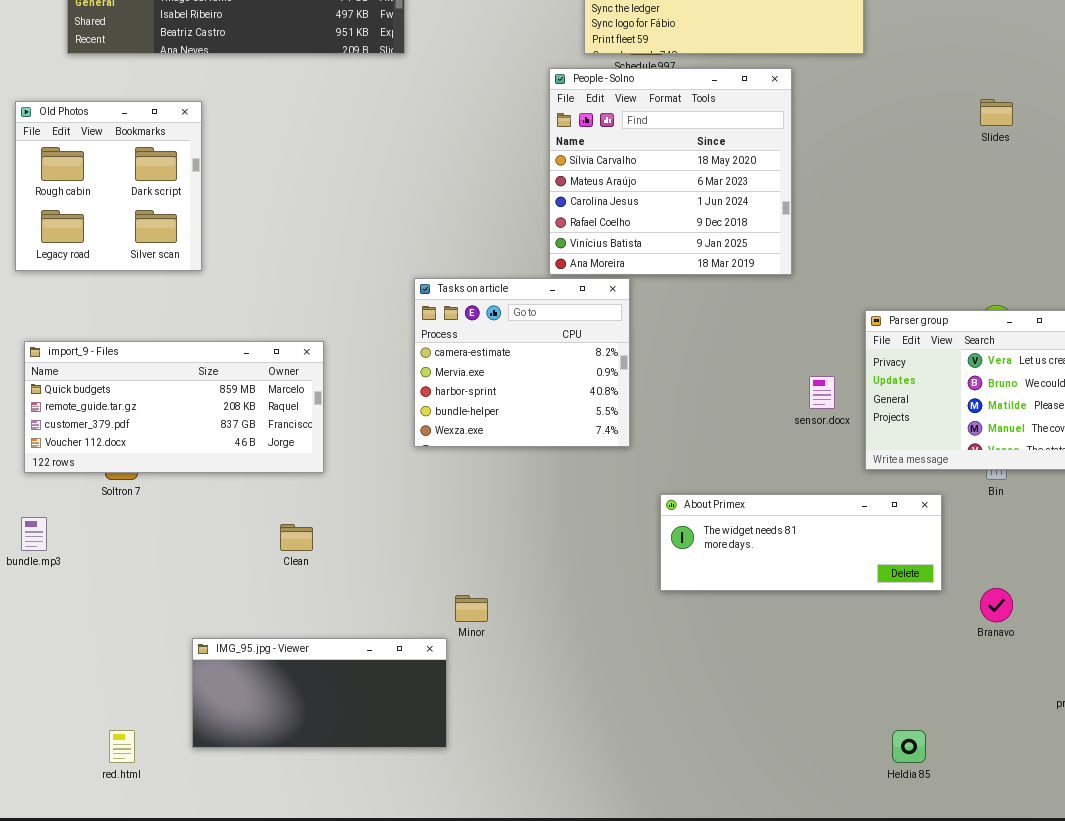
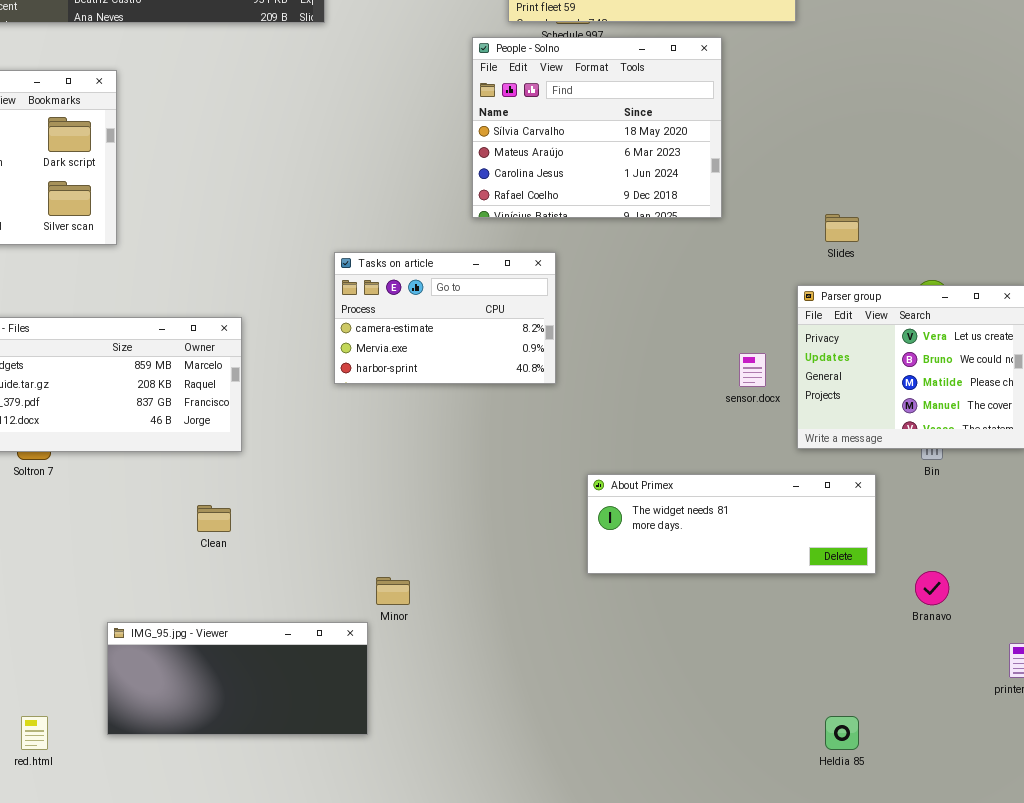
People - Solno: [549,68,792,275] -> [472,37,722,218], resized
Slides: [980,99,1013,126] -> [825,214,859,242], moved
Tasks on article: [414,278,630,447] -> [334,252,556,384], resized

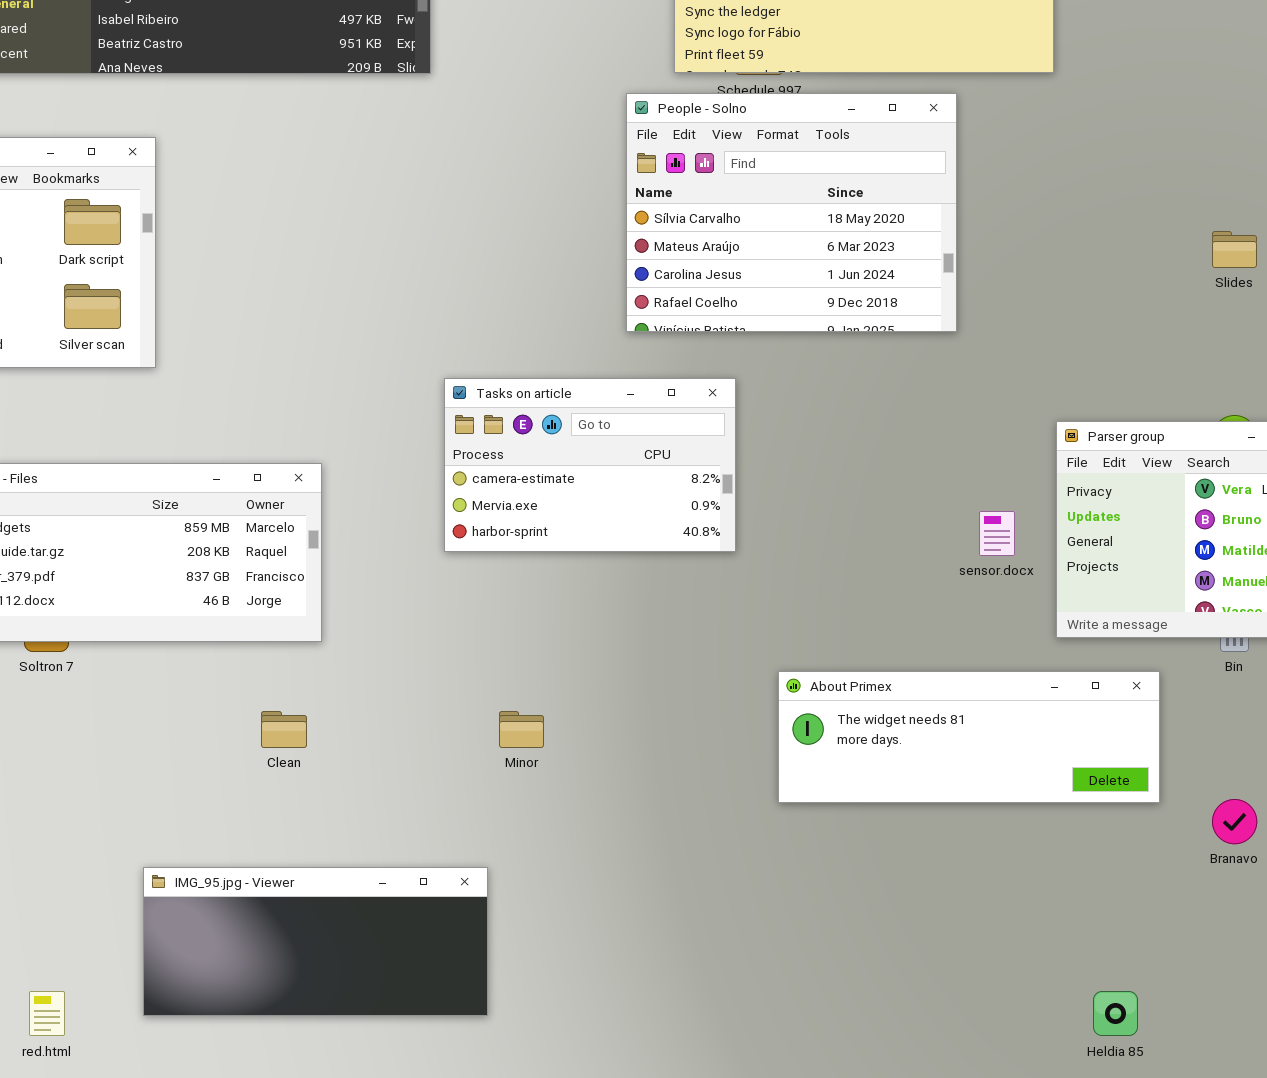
Slides: [825,214,859,242] -> [1212,231,1257,268], moved
Minor: [376,577,410,605] -> [499,711,544,748], moved

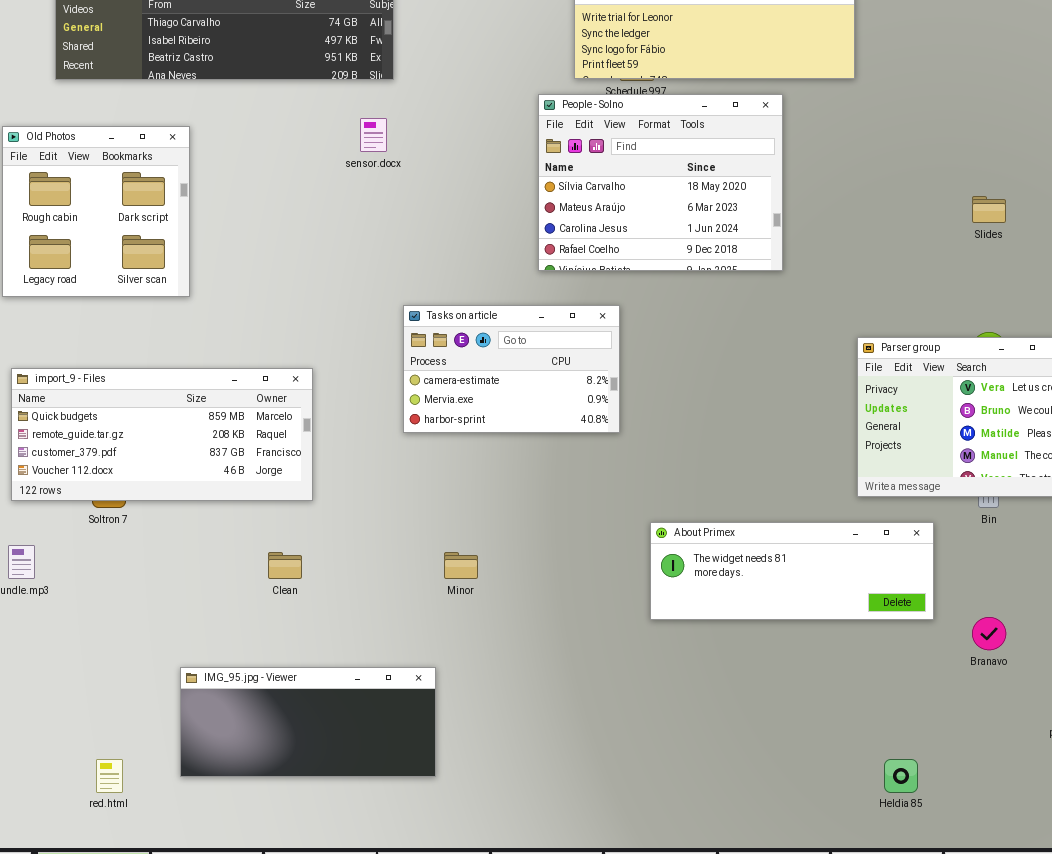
sensor.docx: [979,511,1015,556] -> [360,118,387,152], moved

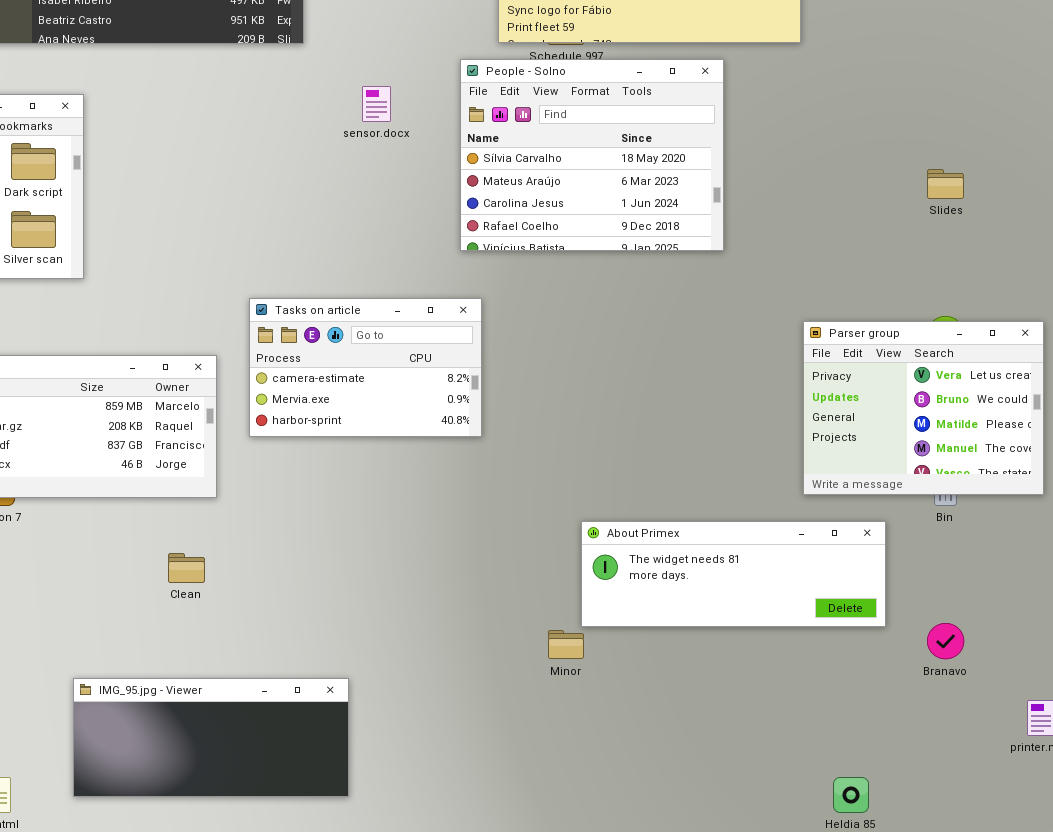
sensor.docx: [360,118,387,152] -> [362,86,391,122], moved
Tasks on article: [403,305,620,433] -> [249,298,482,437], moved
Minor: [444,552,478,579] -> [548,630,584,659], moved

